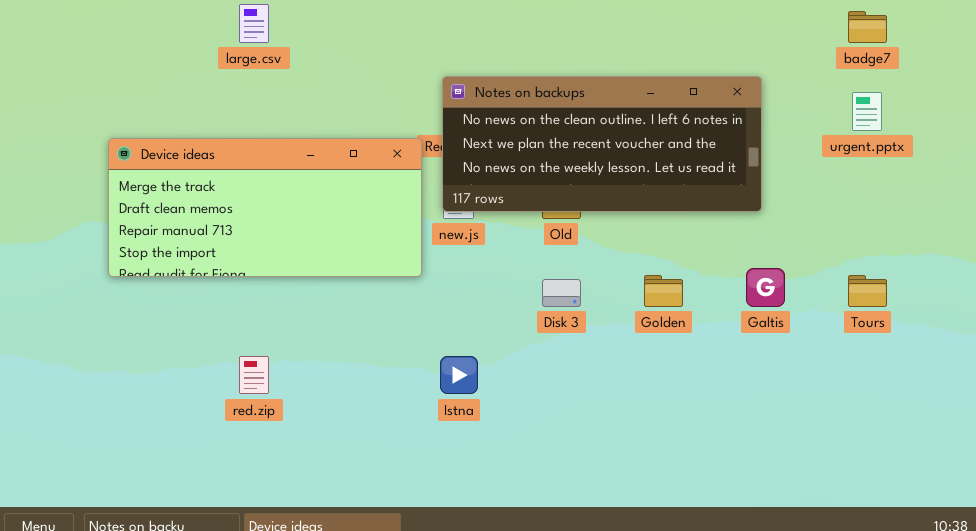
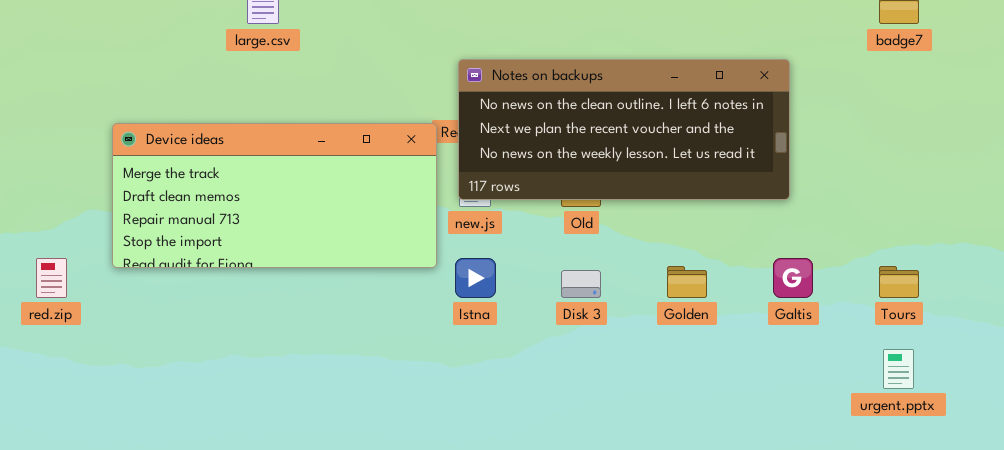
urgent.pptx: [852,92,882,131] -> [883,349,914,389], moved
red.zip: [239,356,269,394] -> [36,258,67,298], moved
Istna: [440,356,478,394] -> [455,258,496,298], moved

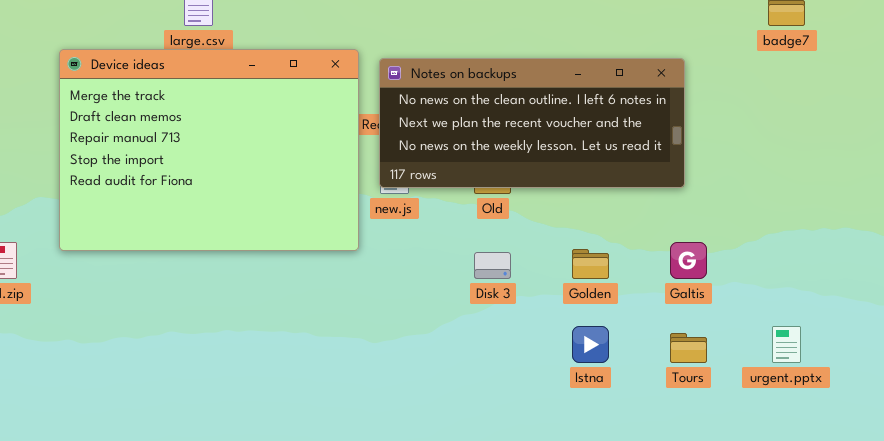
Device ideas: [112,123,437,268] -> [59,49,359,251], resized
Istna: [455,258,496,298] -> [572,326,609,363], moved
Tours: [879,266,919,298] -> [670,333,707,363], moved

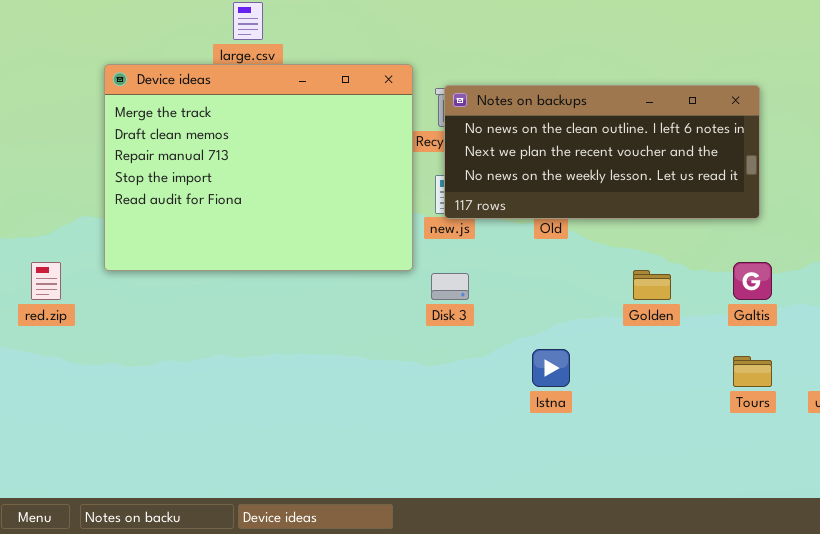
Notes on backups: [379,58,685,188] -> [444,85,760,219], moved
Disk 3: [474,252,511,279] -> [431,273,469,300], moved
Istna: [572,326,609,363] -> [532,349,570,387], moved

